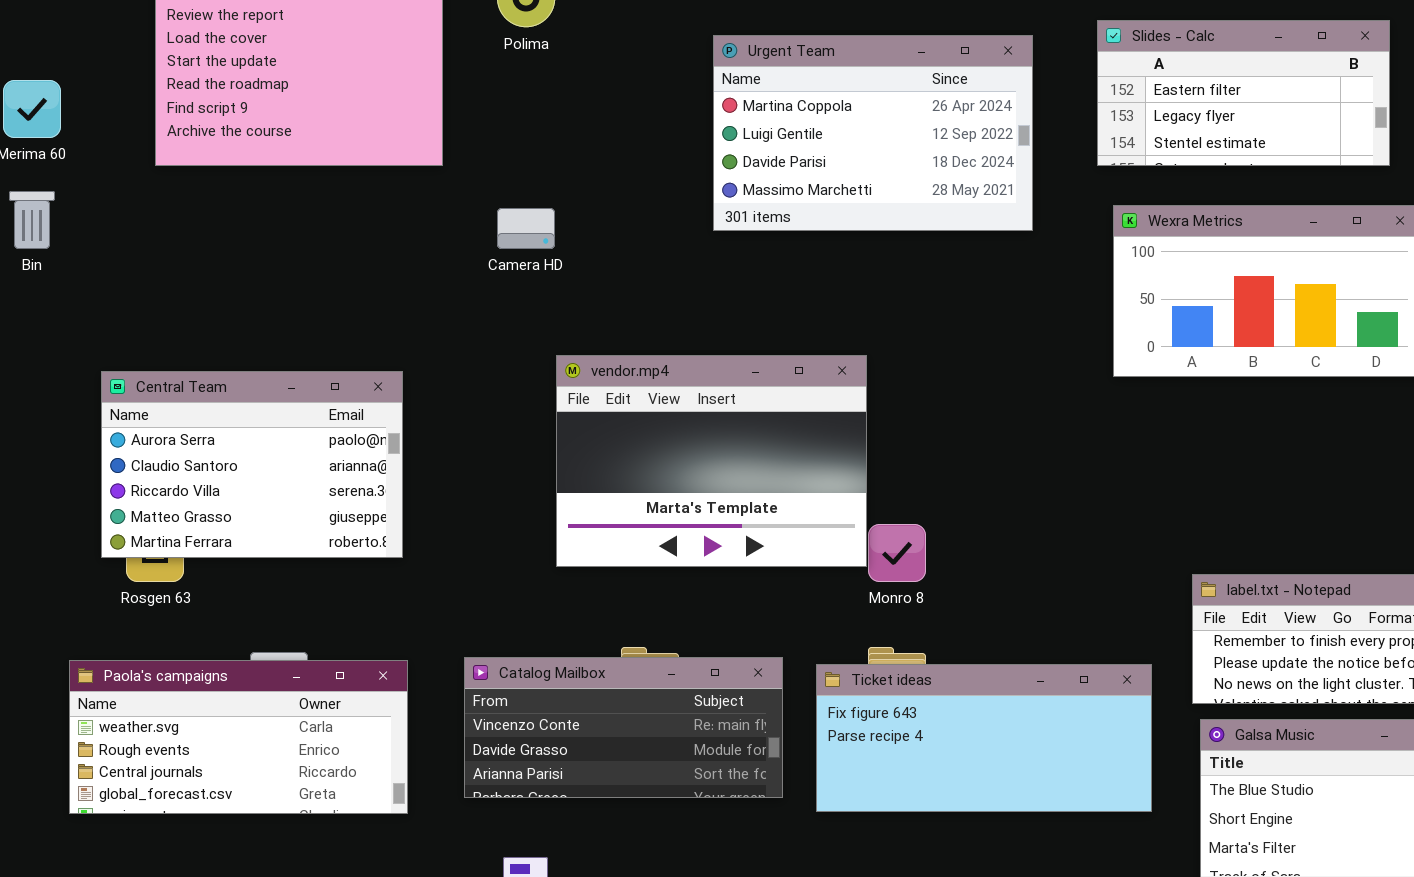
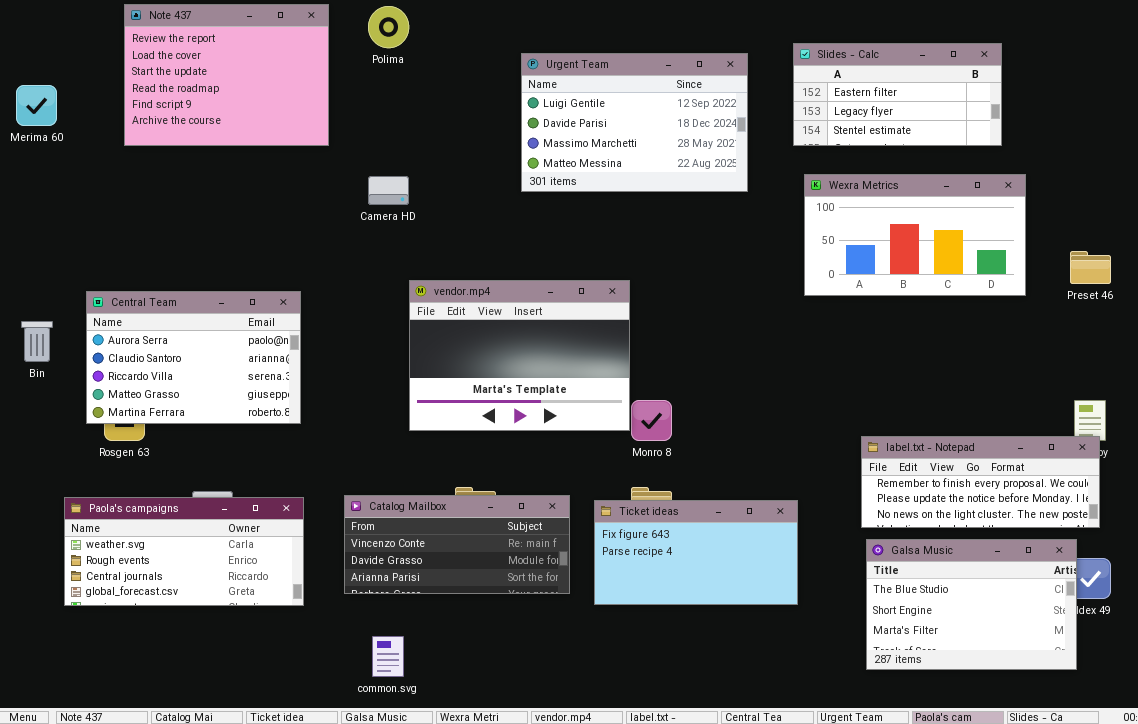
Urgent Team: [713,35,1033,231] -> [521,53,748,192], scrolled down 1 row
Bin: [9,191,55,249] -> [21,321,53,362], moved
Ticket ideas: [816,664,1152,812] -> [594,500,798,605], resized

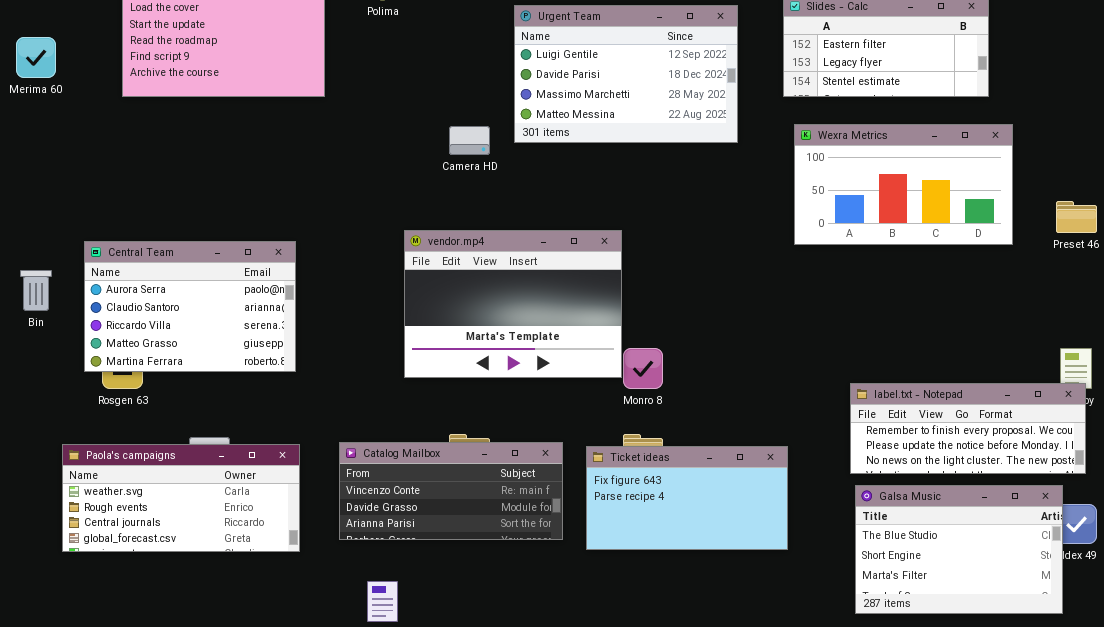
Camera HD: [368,176,409,205] -> [449,126,490,155], moved

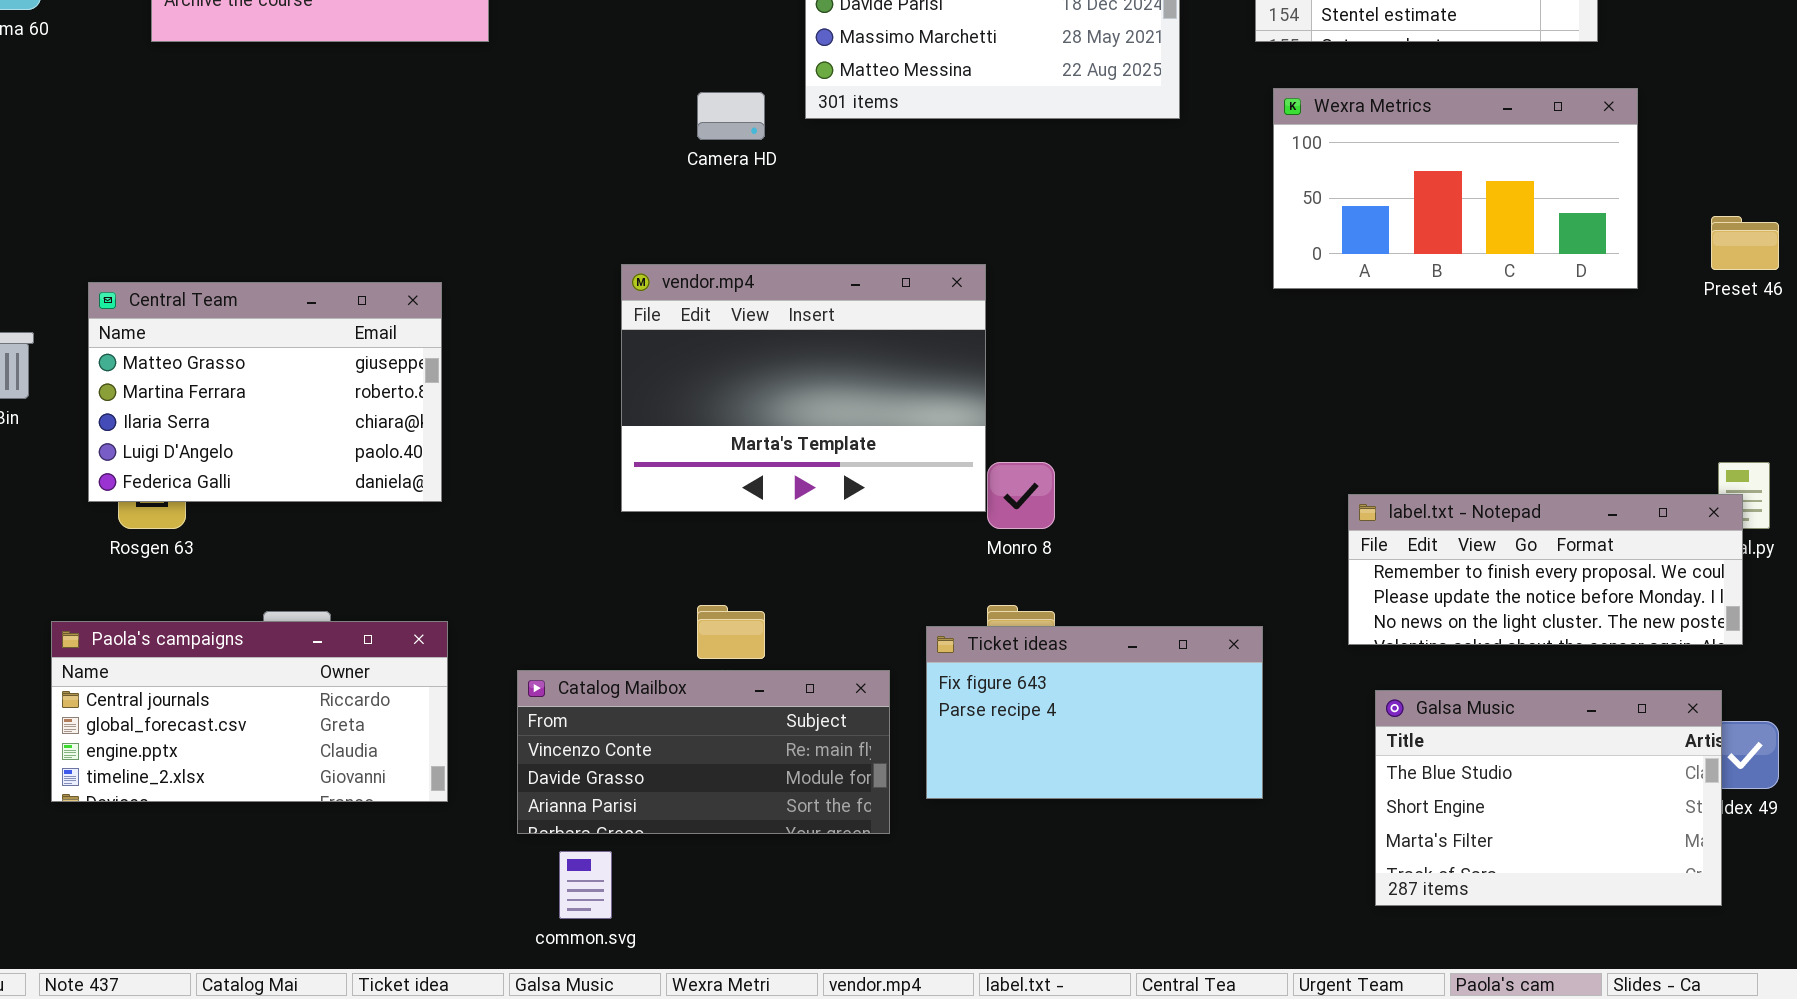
Central Team: [84,241,296,372] -> [88,282,442,502], scrolled down 3 rows
label.txt - Notepad: [850,383,1086,474] -> [1348,494,1743,645], moved
Catalog Mailbox: [339,442,563,540] -> [517,670,890,834], moved
Paola's campaigns: [62,444,300,552] -> [51,621,448,802], scrolled down 2 rows

